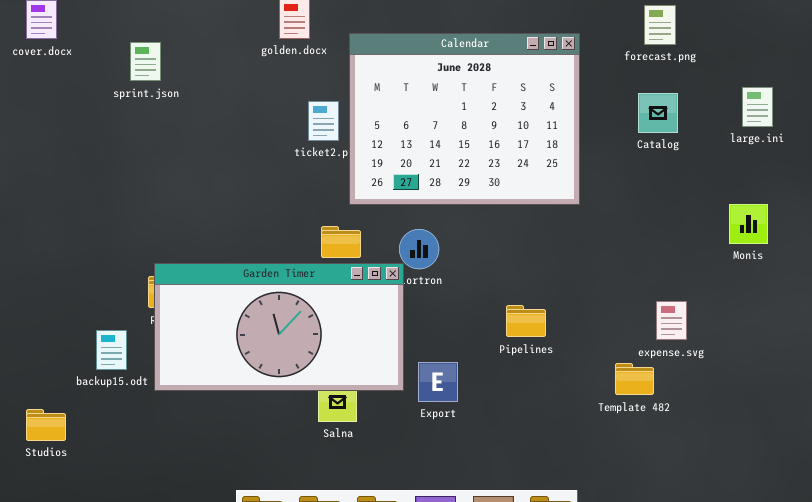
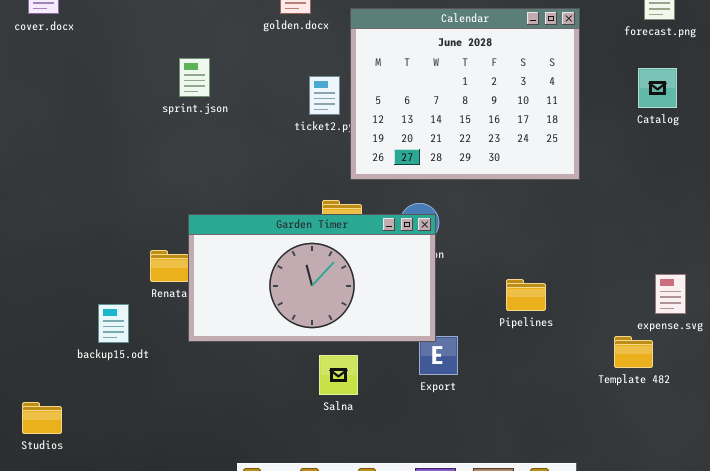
sprint.json: [130,42,161,81] -> [179,58,210,97], moved
Garden Timer: [154,263,404,391] -> [188,214,436,342], moved
Studios: [26,409,66,441] -> [22,402,62,434], moved

